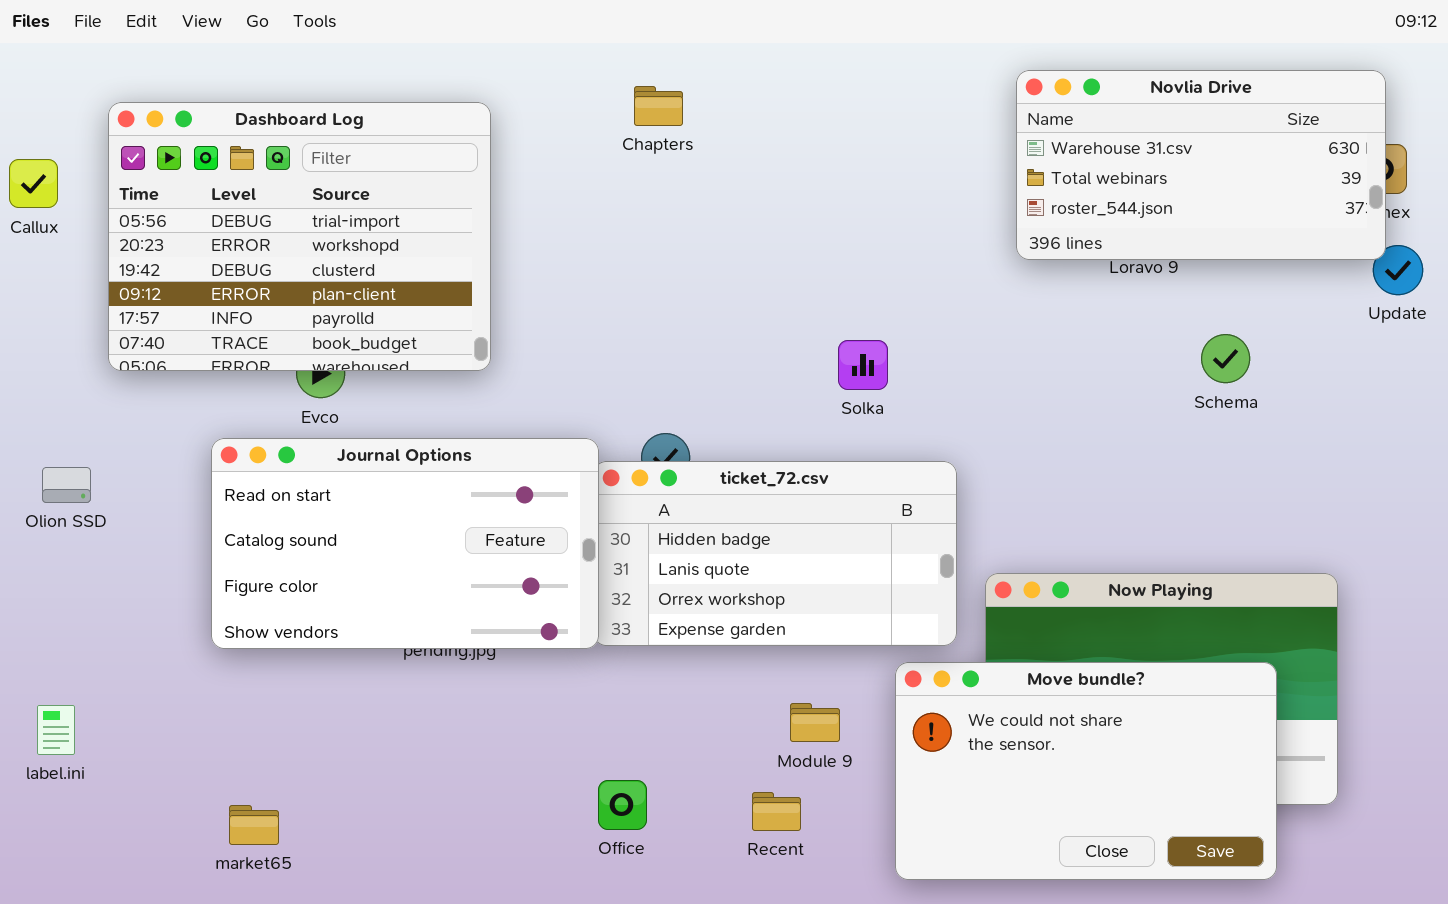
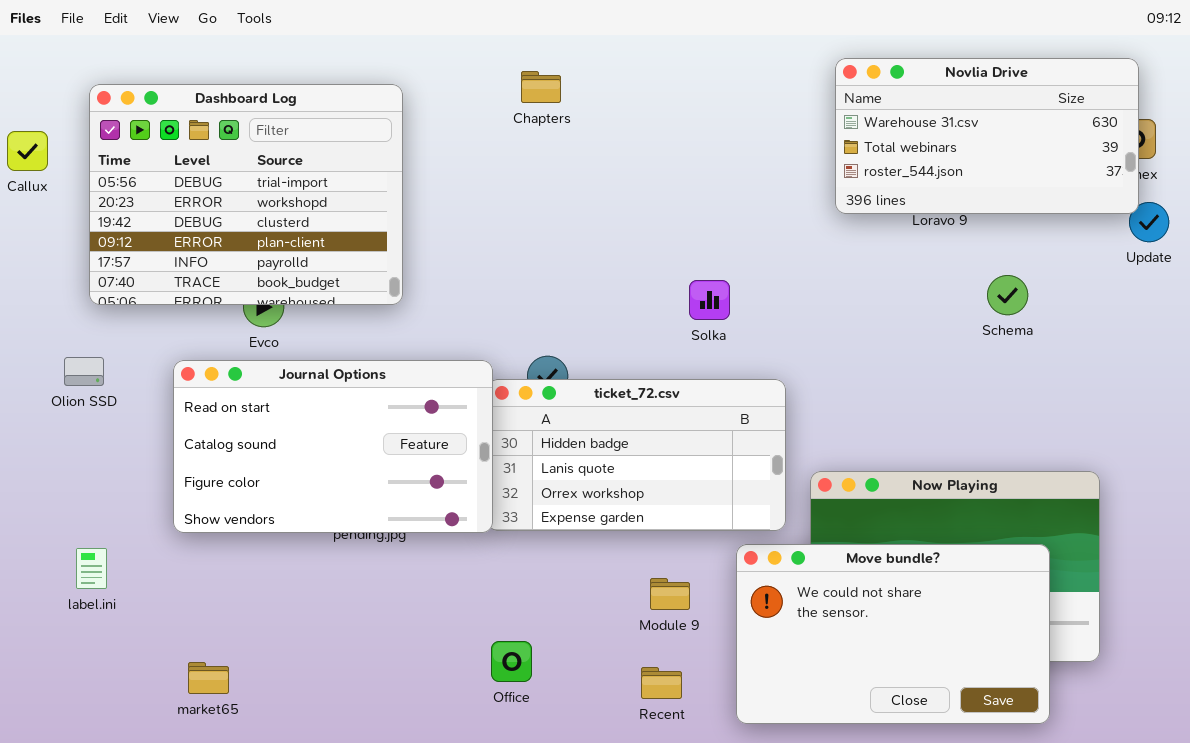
Olion SSD: [42,467,91,503] -> [64,357,104,386], moved
label.ini: [37,705,75,755] -> [76,548,107,589], moved
Recent: [752,792,801,831] -> [641,667,682,699], moved

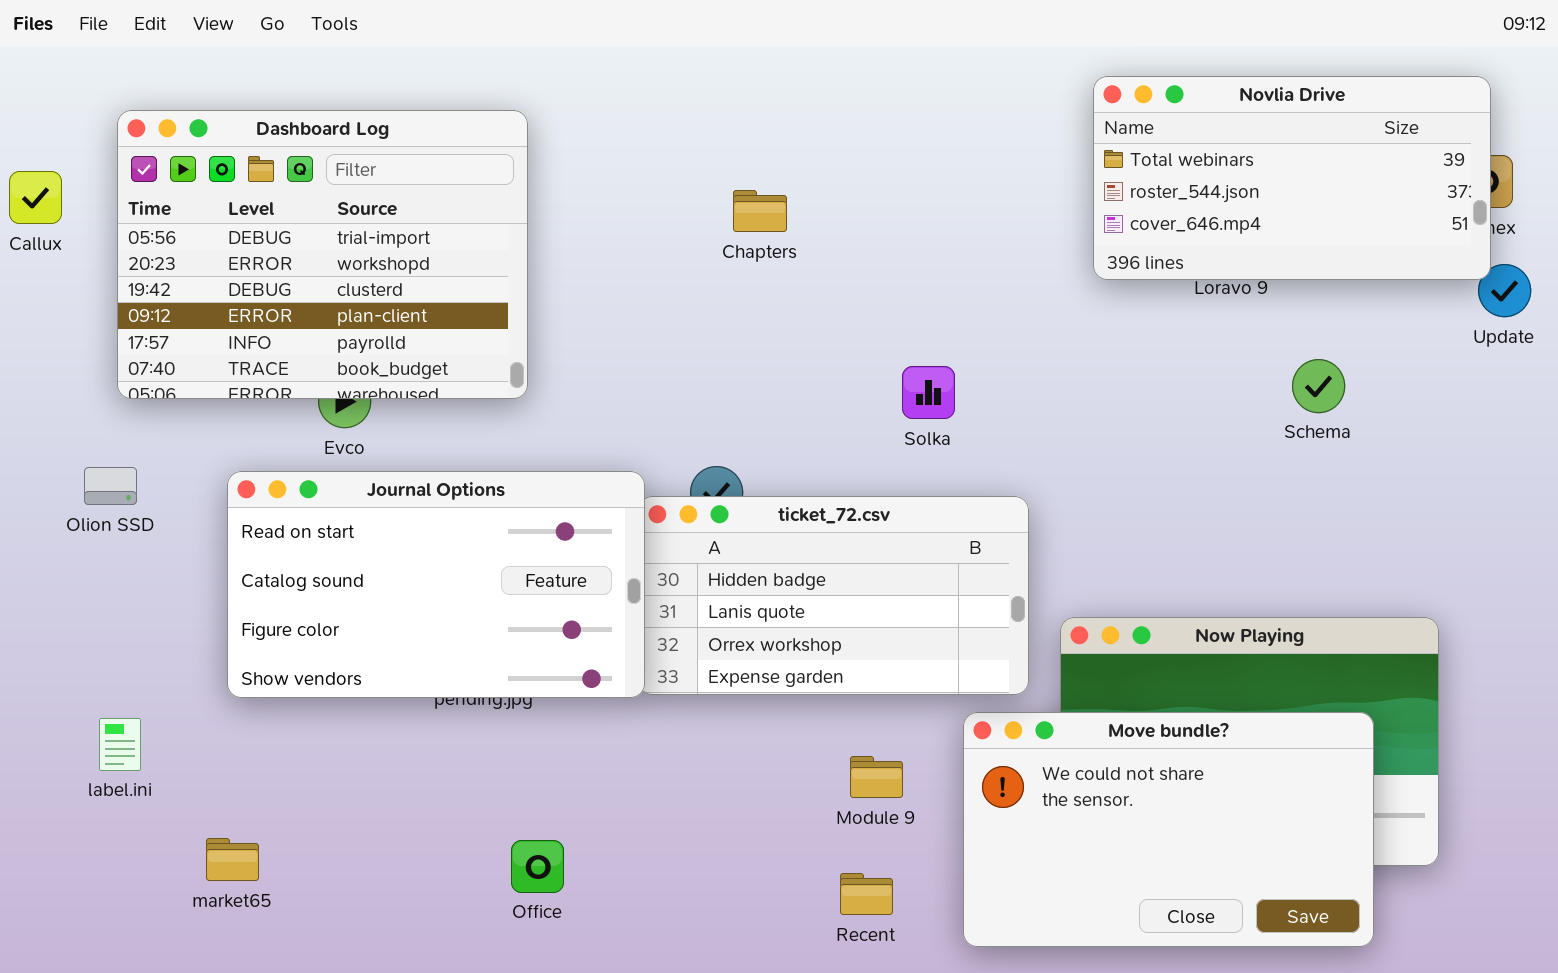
Novlia Drive: [835,58,1139,214] -> [1093,76,1491,280], scrolled down 1 row
Chapters: [521,71,561,103] -> [733,190,787,232], moved
Office: [491,641,532,682] -> [511,840,564,893], moved
market65: [188,662,229,694] -> [206,838,259,881], moved

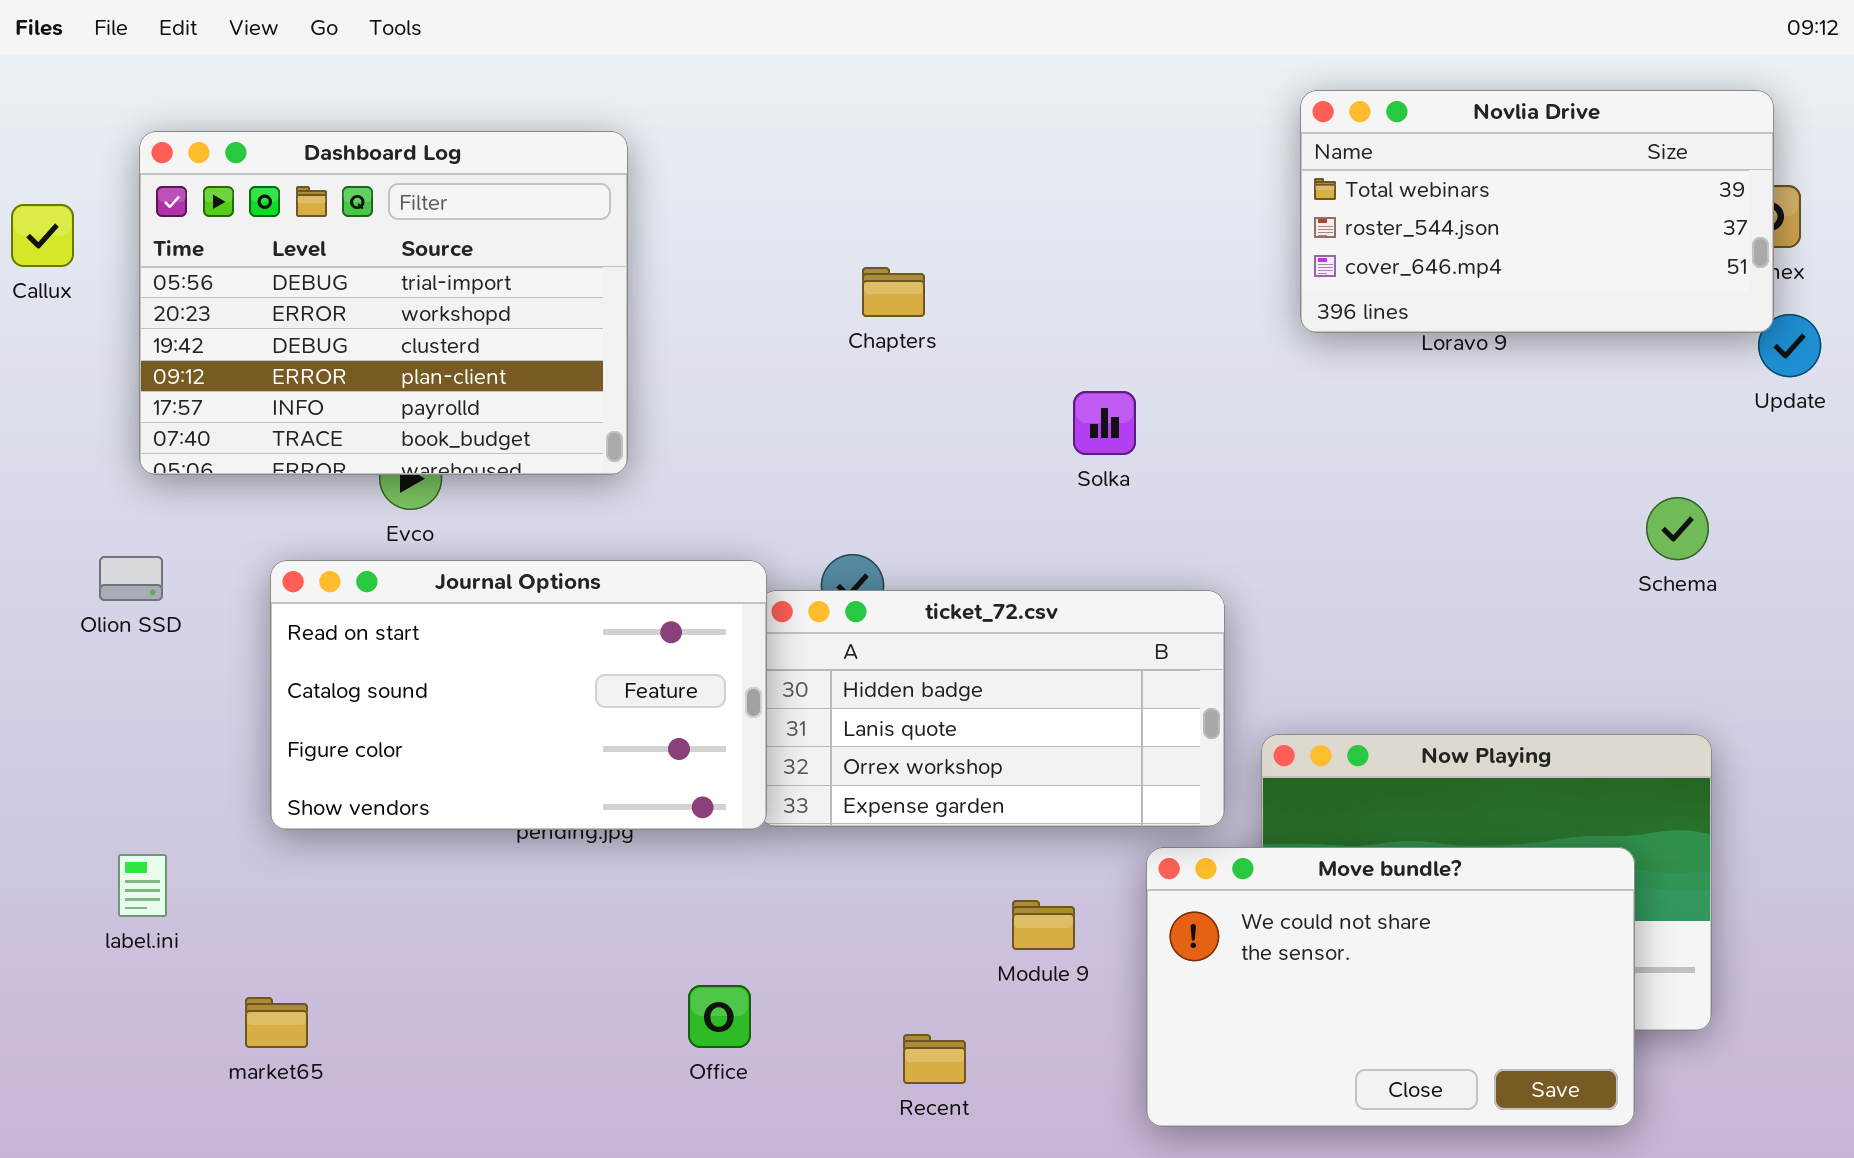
Chapters: [733,190,787,232] -> [862,267,925,317], moved
Schema: [1292,359,1345,413] -> [1646,497,1709,560], moved
Solka: [902,366,955,419] -> [1073,391,1136,455], moved
Office: [511,840,564,893] -> [688,985,751,1048], moved
Recent: [840,873,893,915] -> [903,1034,966,1084], moved

